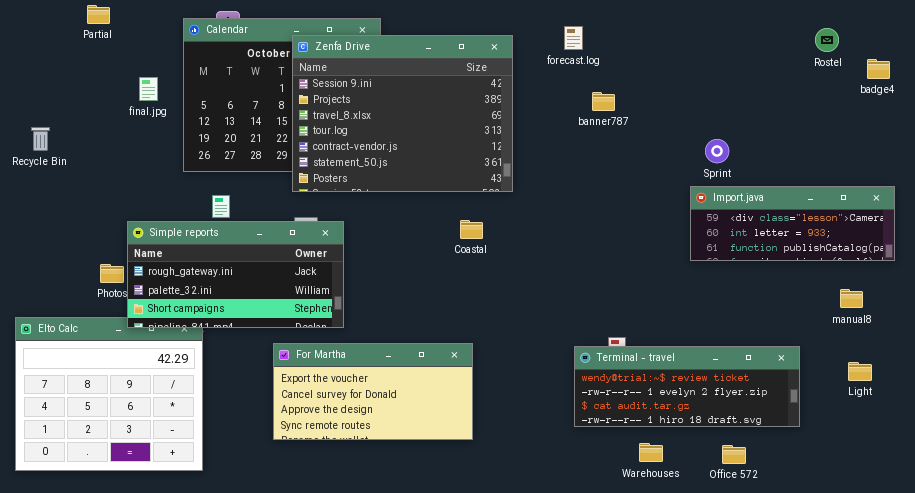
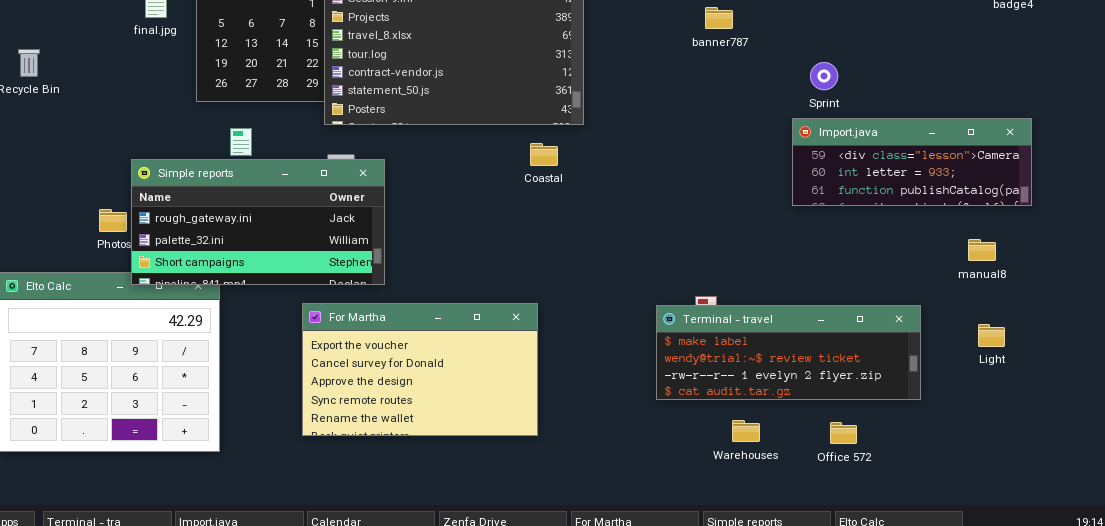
banner787: [592,92,615,111] -> [705,7,733,29], moved
Coastal: [460,220,483,239] -> [530,143,558,166], moved
For Martha: [273,343,473,440] -> [302,303,538,436], resized
Terminal - travel: [574,346,800,427] -> [656,305,921,400], scrolled up 1 row

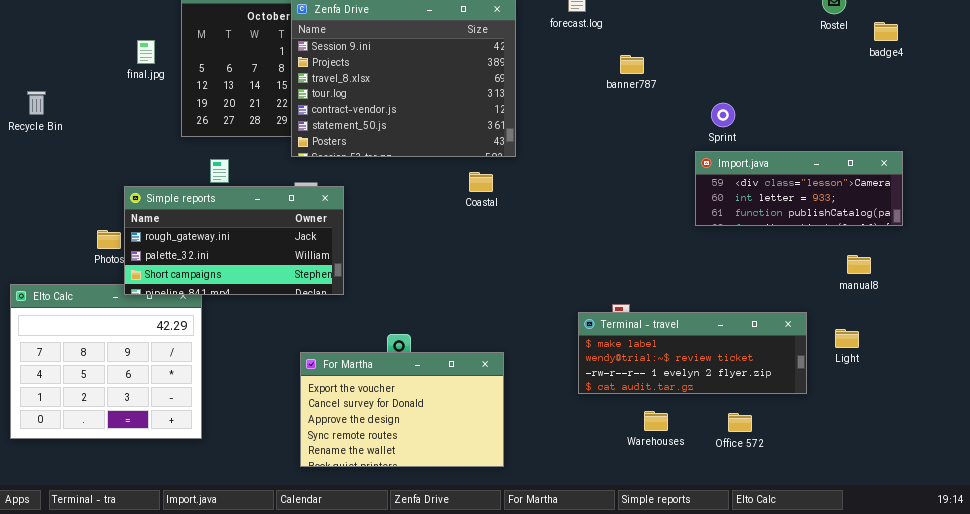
For Martha: [302,303,538,436] -> [300,352,504,467], moved
Light: [978,324,1005,347] -> [835,329,859,348], moved

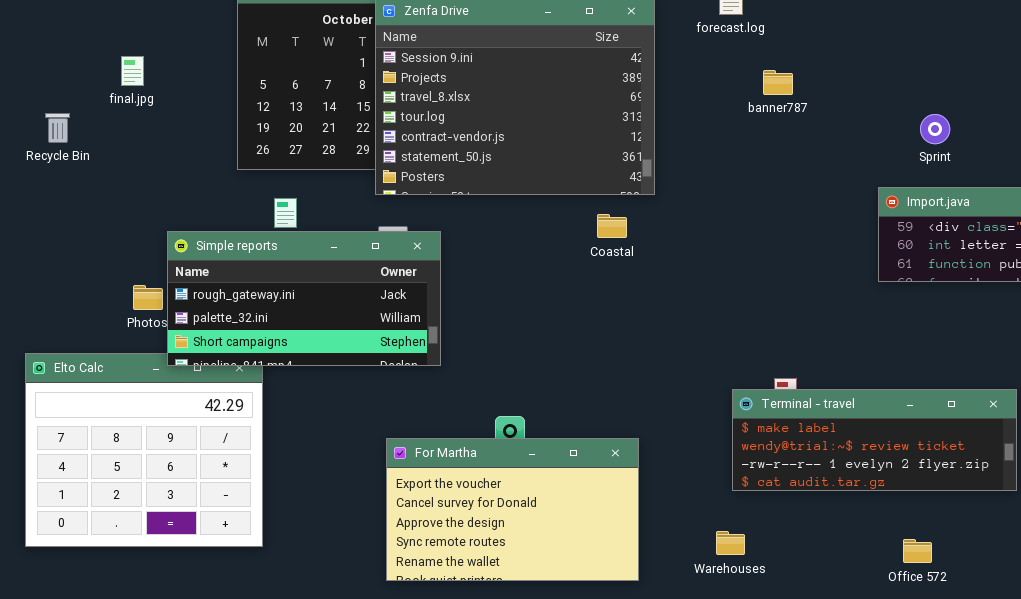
final.jpg: [137,40,155,64] -> [121,56,144,86], moved
banner787: [620,55,644,74] -> [763,70,793,95], moved
Sprint: [711,103,735,127] -> [920,114,950,144], moved
Warehouses: [644,411,668,431] -> [716,531,745,555], moved
Office 572: [728,413,752,432] -> [903,539,932,563], moved

